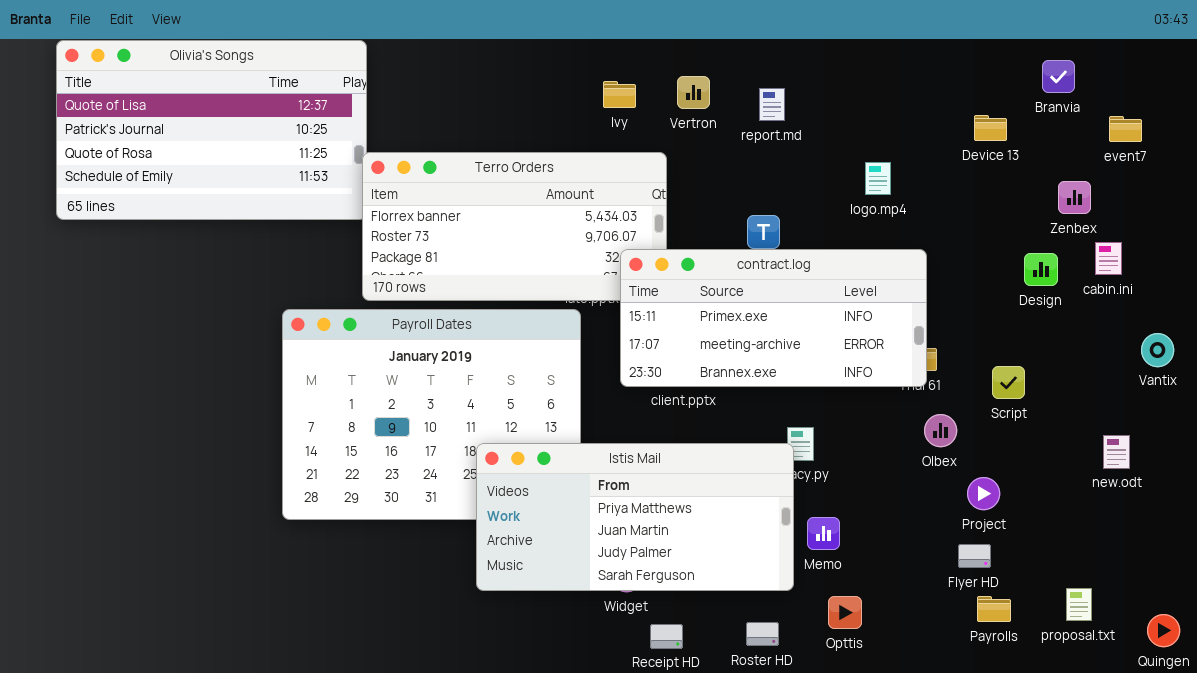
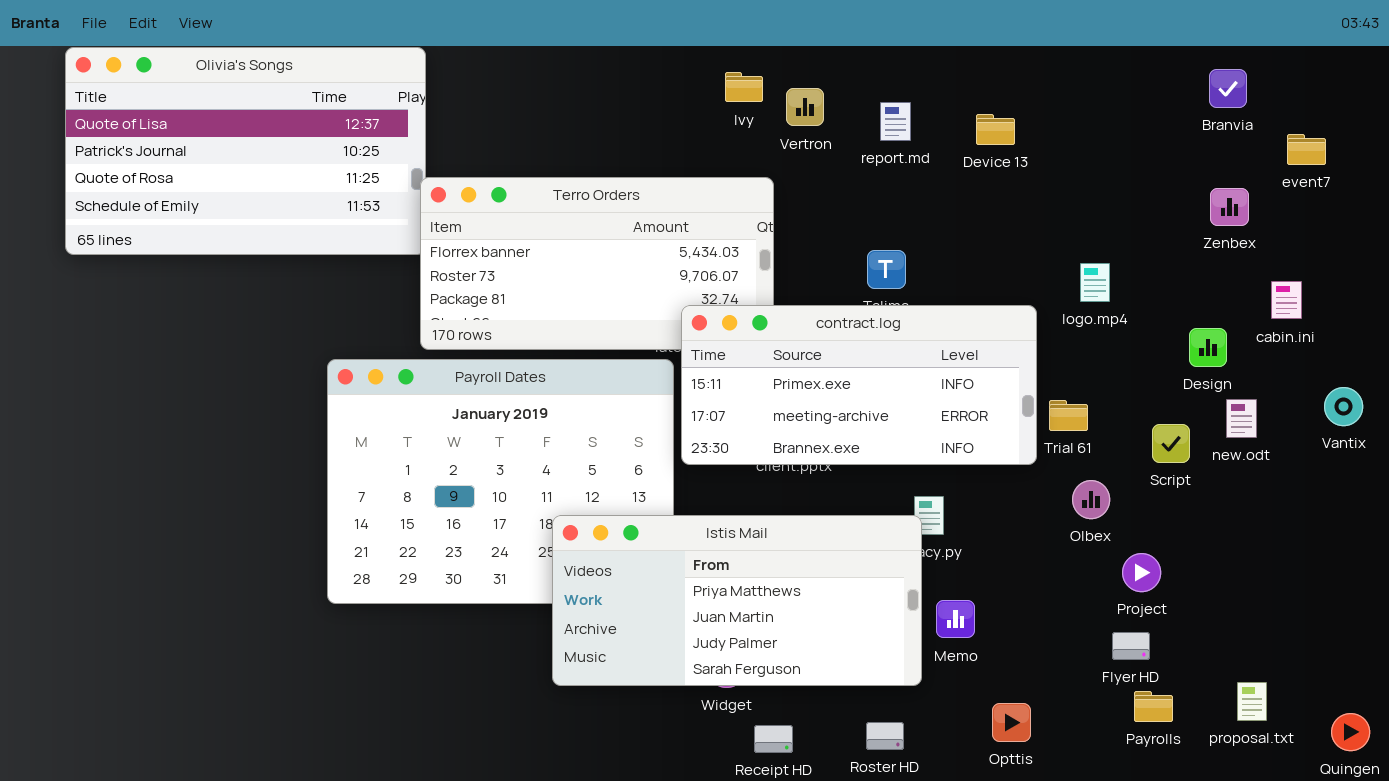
Ivy: [603,81,636,108] -> [725,72,763,102], moved
Device 13: [974,115,1007,141] -> [976,114,1015,145], moved
logo.mp4: [865,162,891,195] -> [1080,263,1110,302], moved
Zenbex: [1058,181,1091,214] -> [1210,188,1249,226], moved
contract.log: [620,249,927,387] -> [681,305,1037,465], moved
Design: [1024,253,1058,286] -> [1189,328,1227,367], moved
new.odt: [1103,435,1130,469] -> [1226,399,1257,438], moved
Opttis: [828,596,862,629] -> [992,703,1031,742], moved

